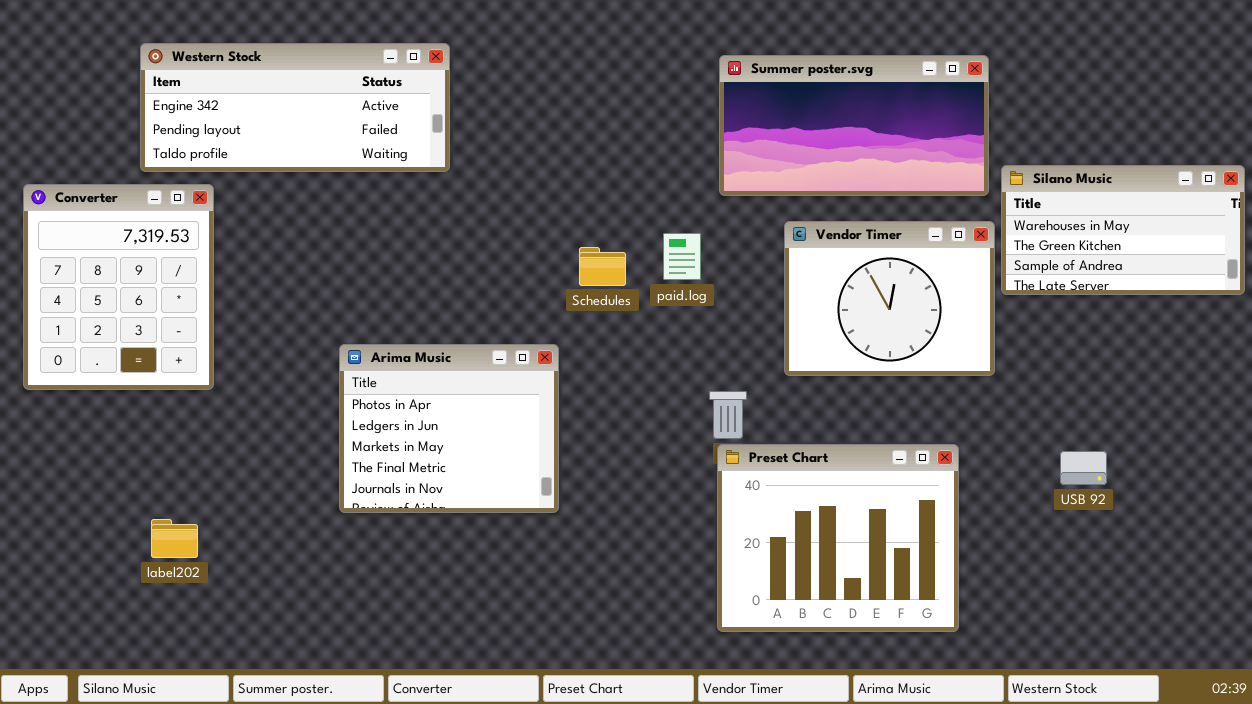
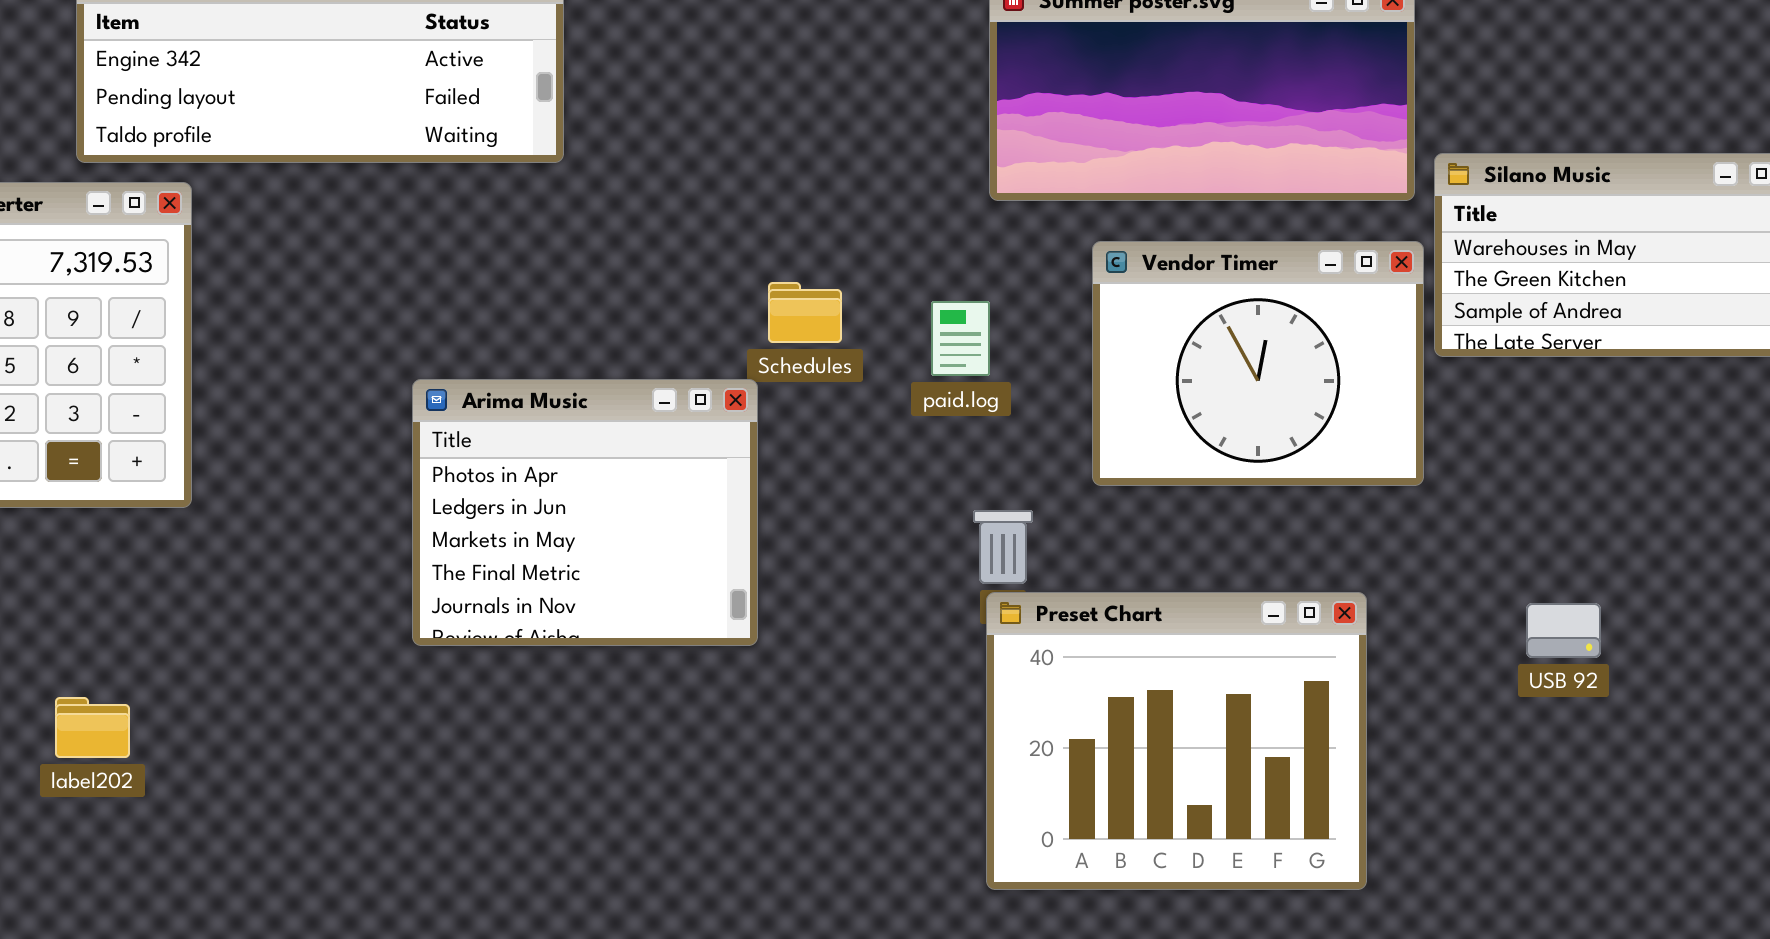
paid.log: [663,233,701,280] -> [931,301,990,376], moved
Arima Music: [339,344,559,513] -> [412,379,758,646], moved
label202: [151,519,198,558] -> [55,697,130,758], moved

